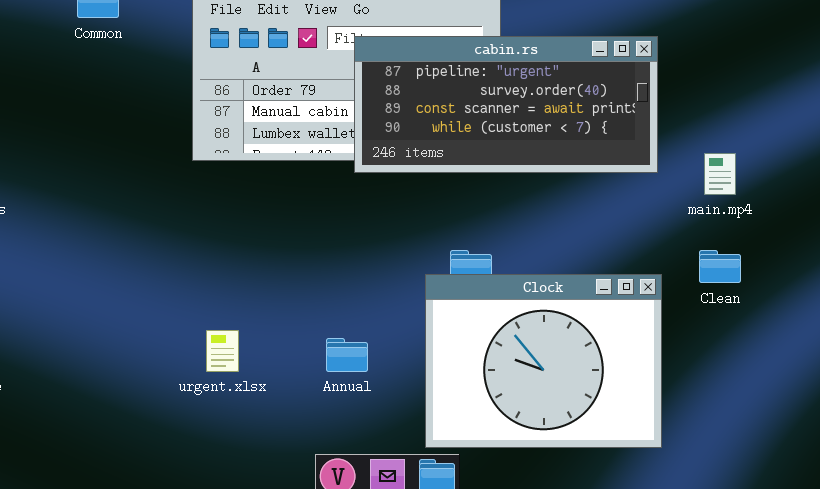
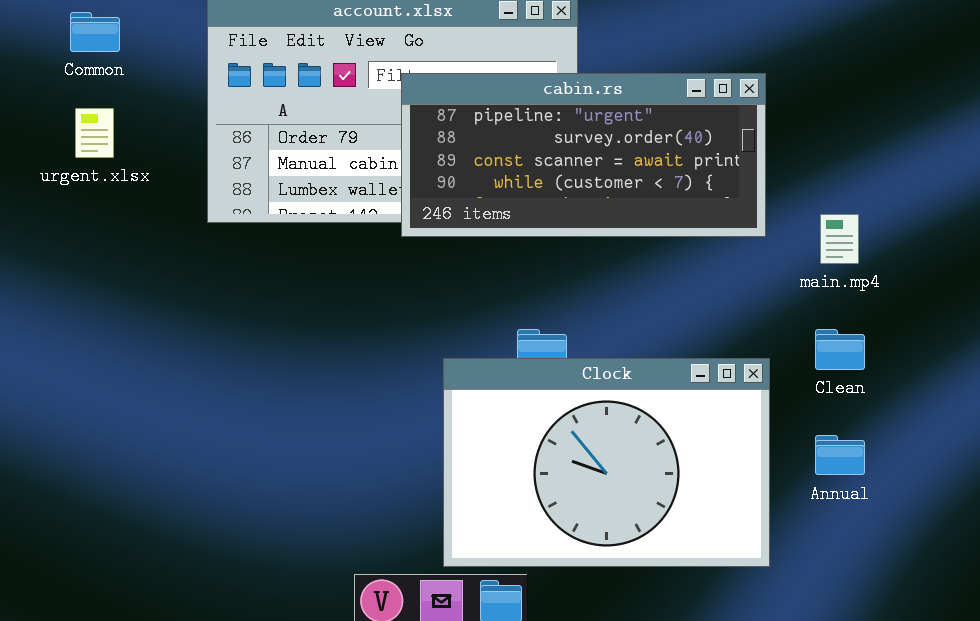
Clock: [425,274,662,448] -> [443,358,770,567], resized
urgent.xlsx: [206,330,239,372] -> [75,108,114,158], moved
Annual: [326,338,368,372] -> [815,435,865,475], moved

